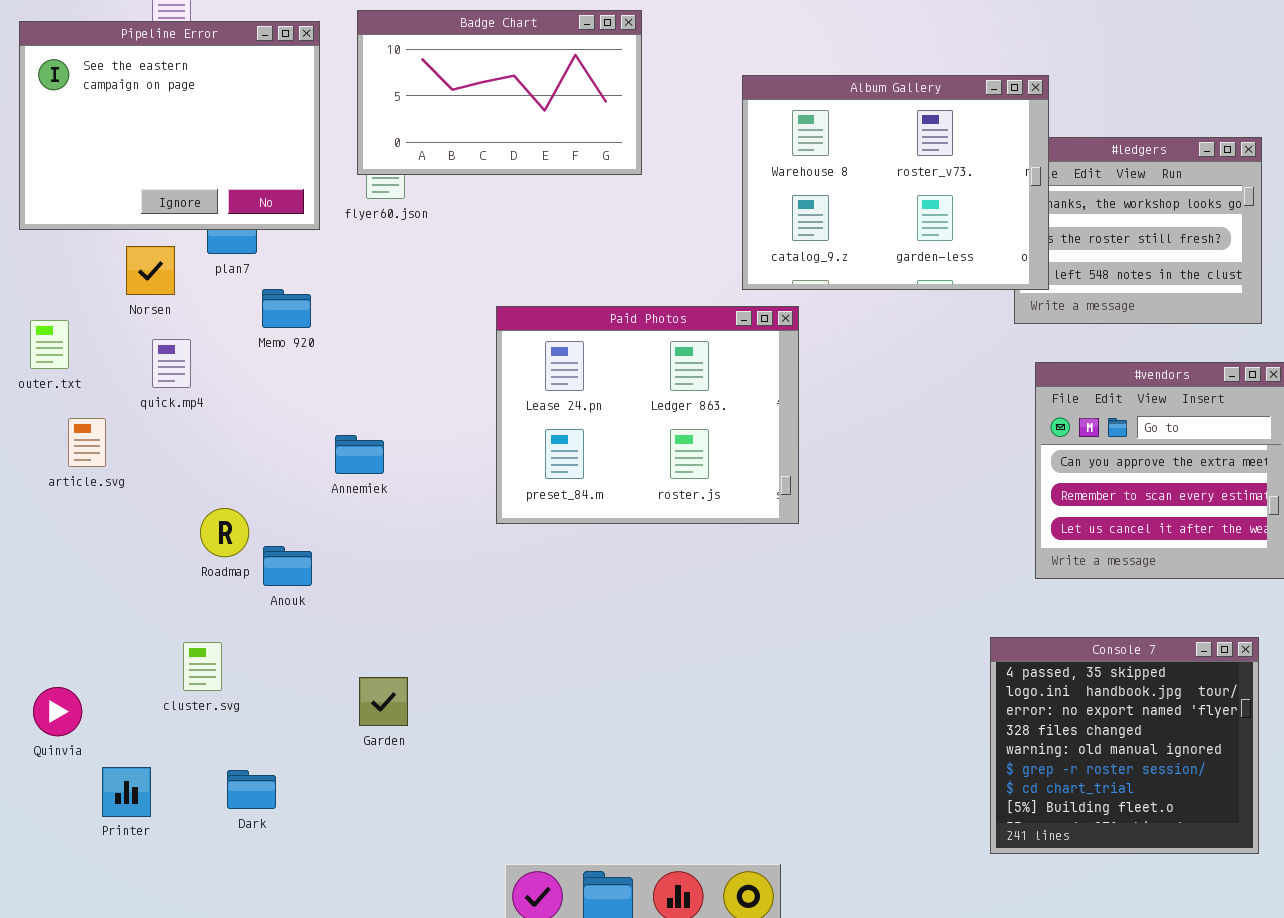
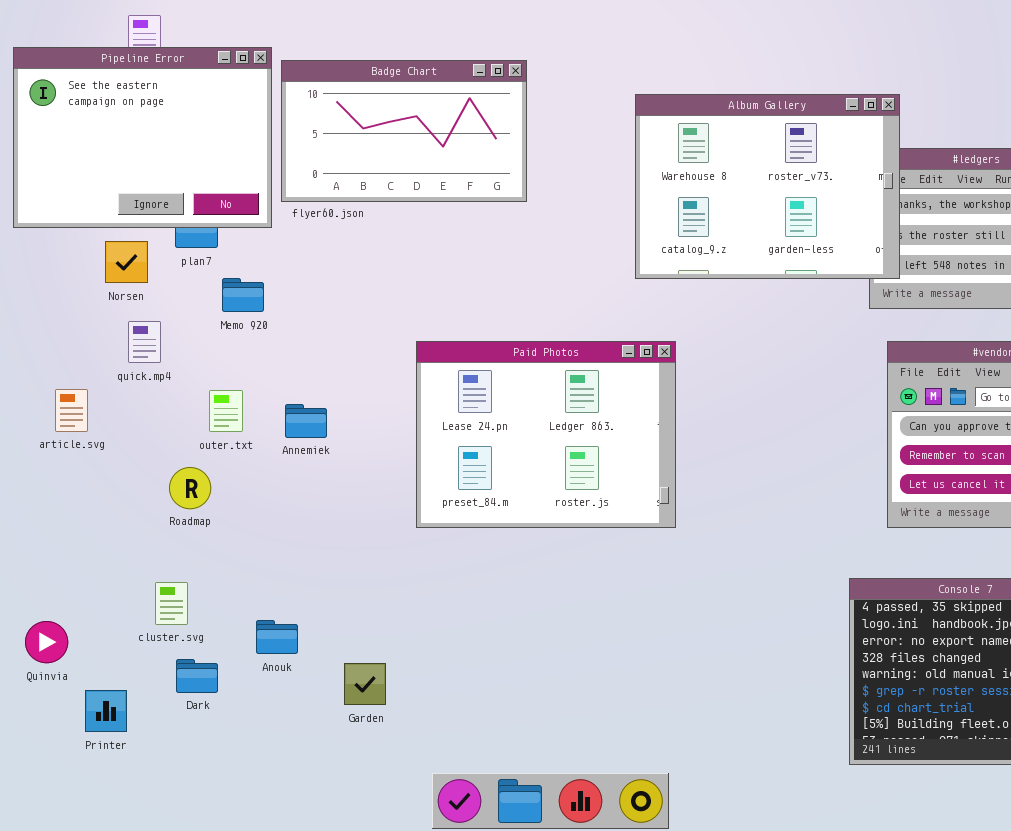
Badge Chart: [357,10,642,175] -> [281,60,527,202], moved
Paid Photos: [496,306,799,524] -> [416,341,676,528], moved
outer.txt: [30,320,69,369] -> [209,390,243,432], moved
Anouk: [263,546,312,586] -> [256,620,298,654], moved
Garden: [359,677,408,726] -> [344,663,386,705], moved
Dark: [227,770,276,809] -> [176,659,218,693], moved

